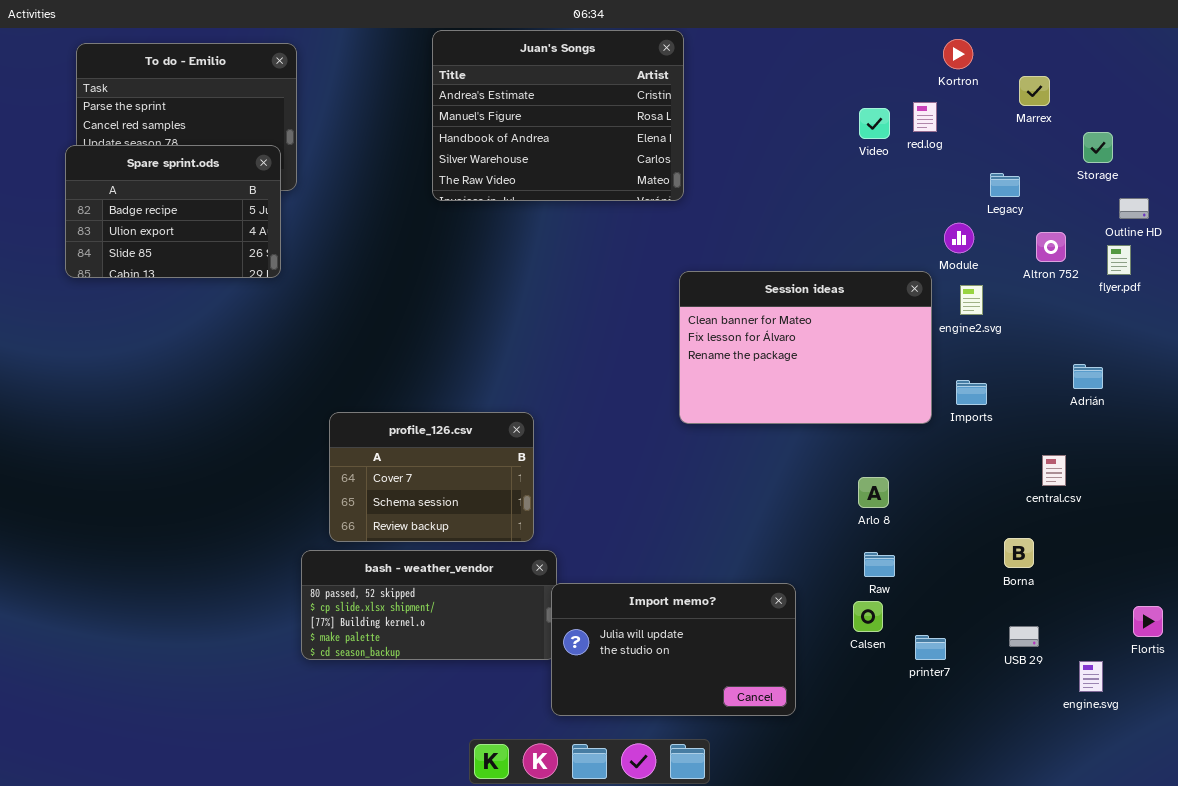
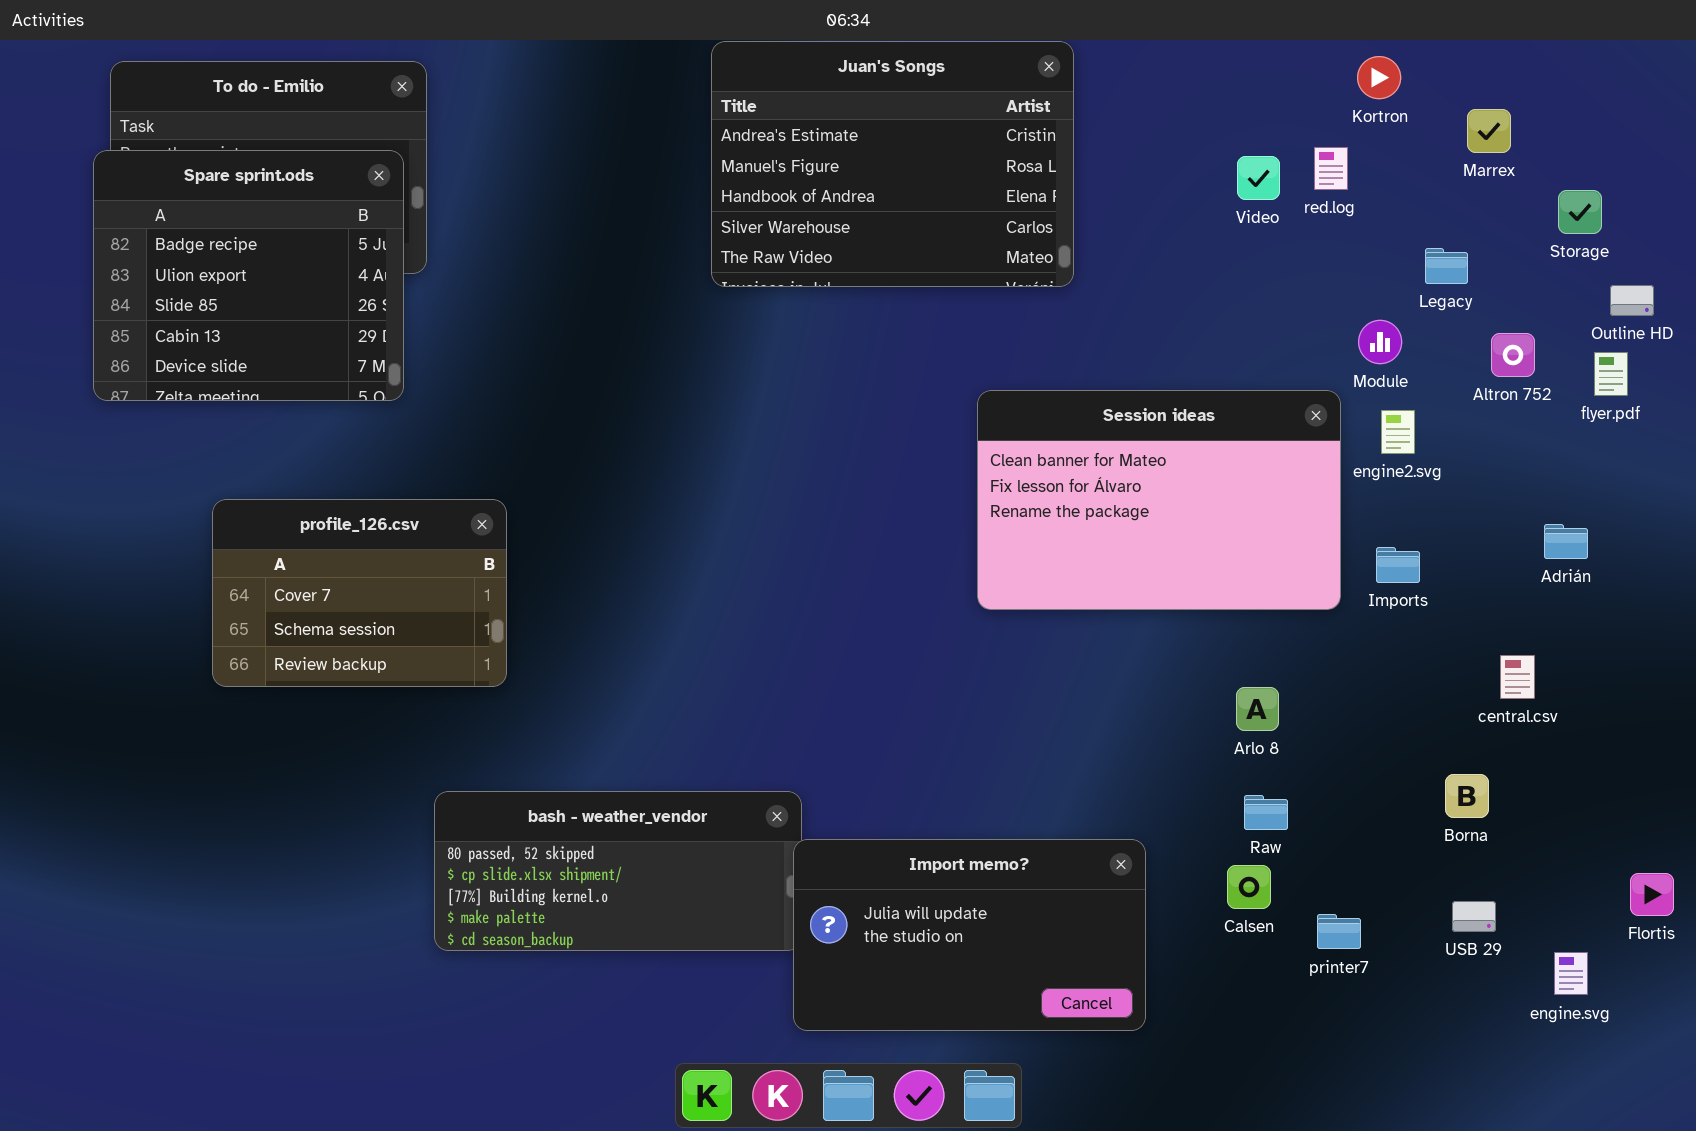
Juan's Songs: [432,30,684,201] -> [711,41,1074,287], moved
Spare sprint.ods: [65,145,281,278] -> [93,150,404,401], resized
profile_126.csv: [329,412,534,542] -> [212,499,507,687], moved

